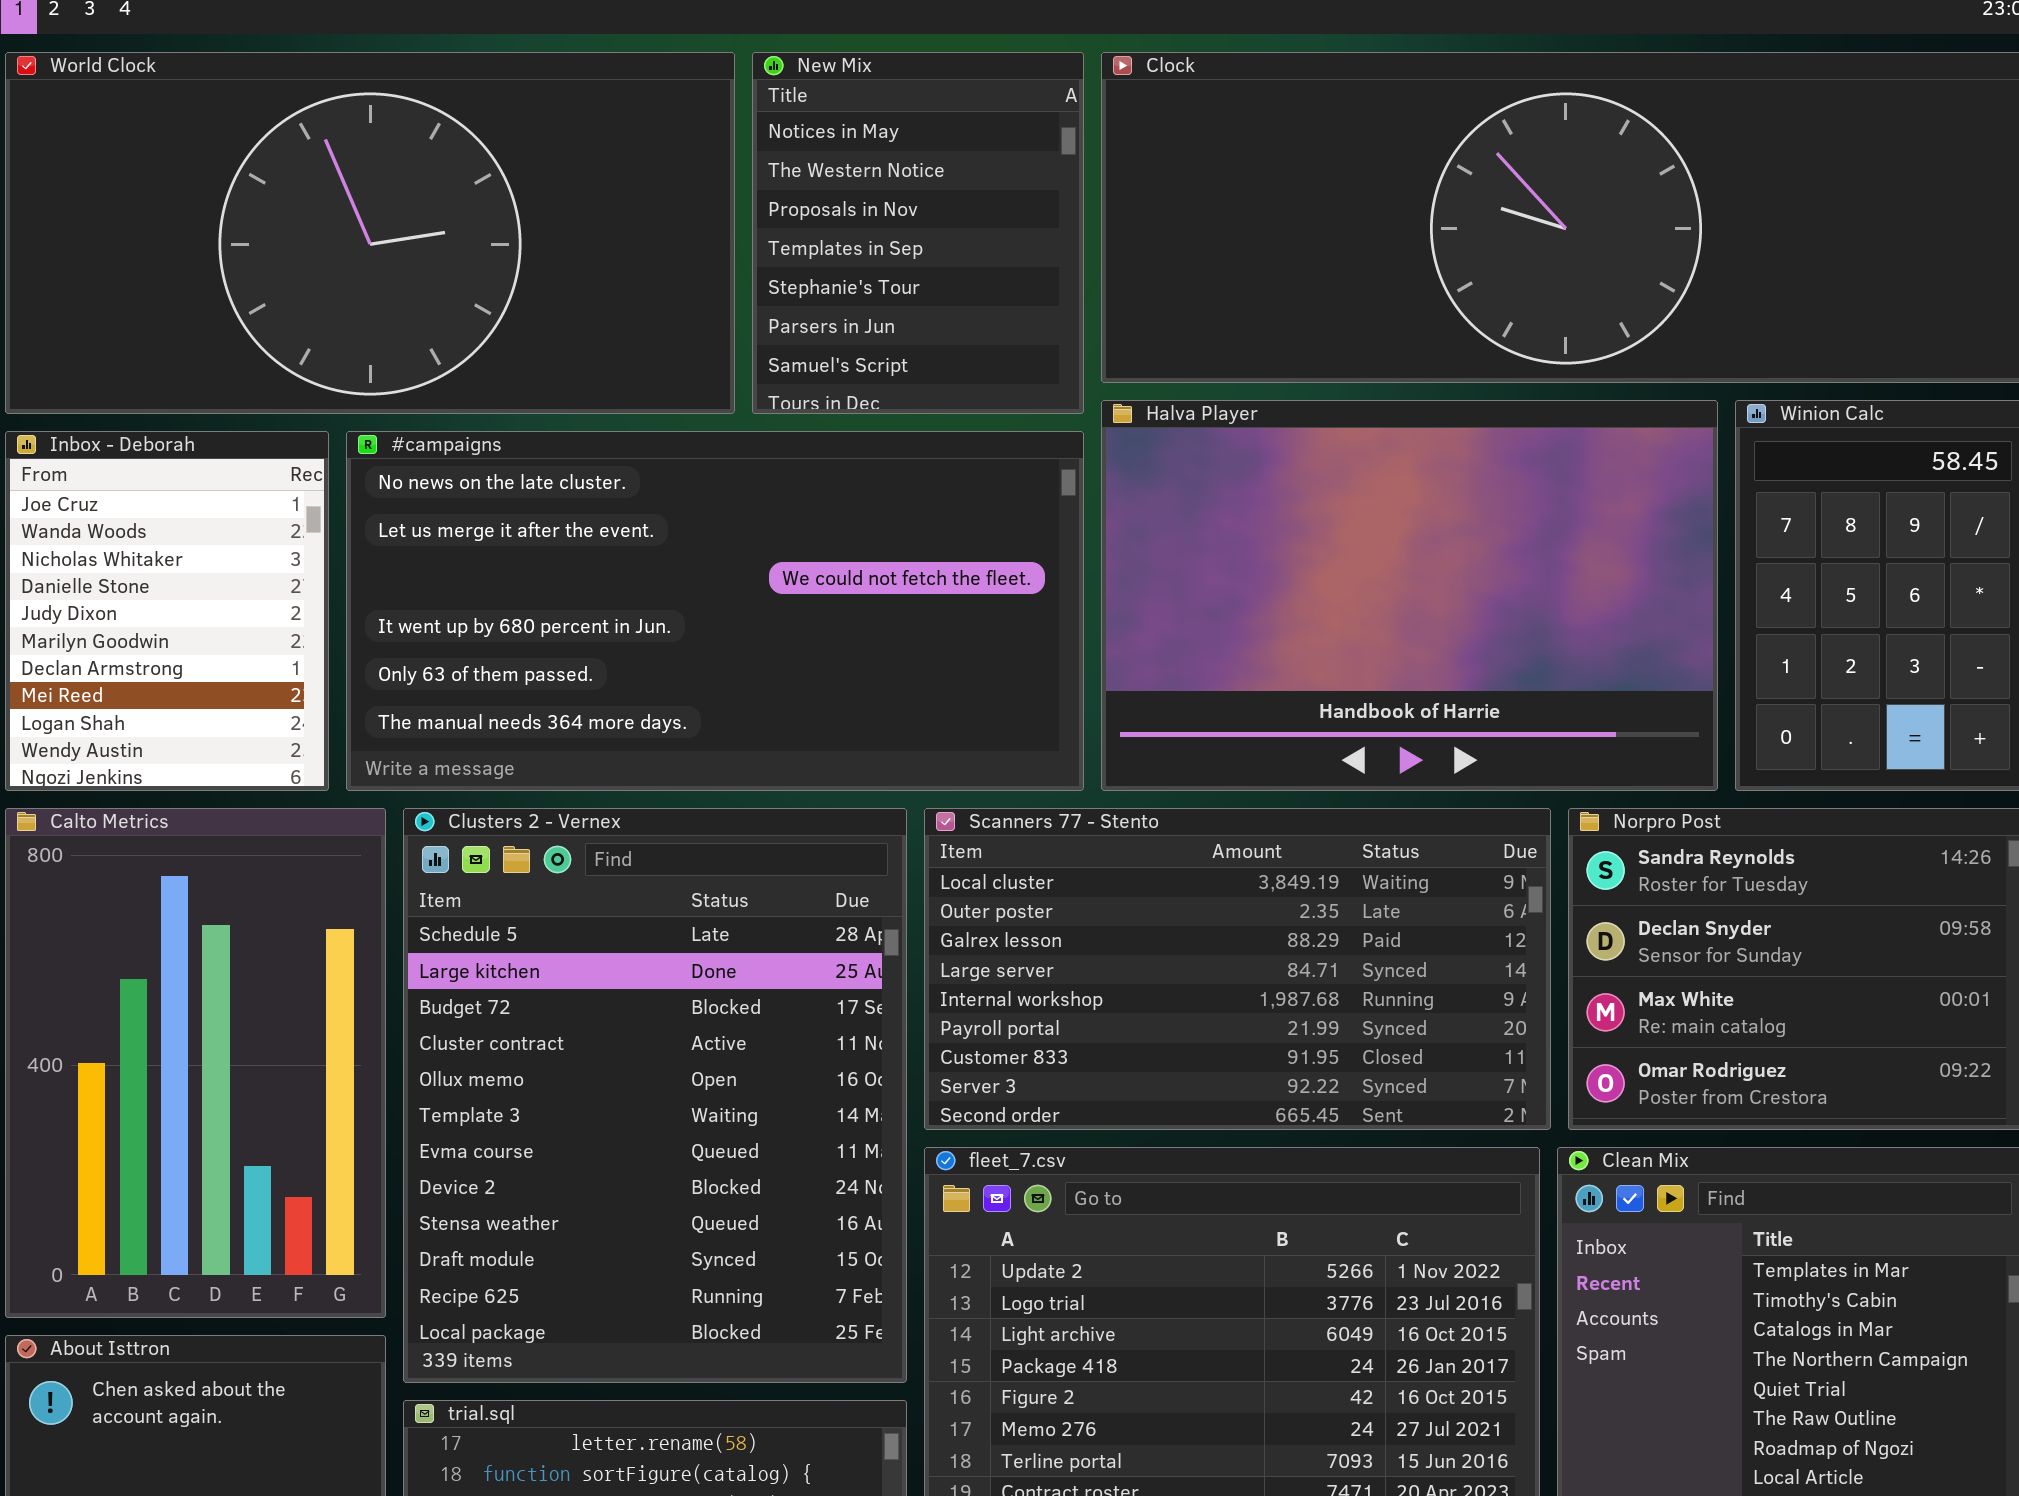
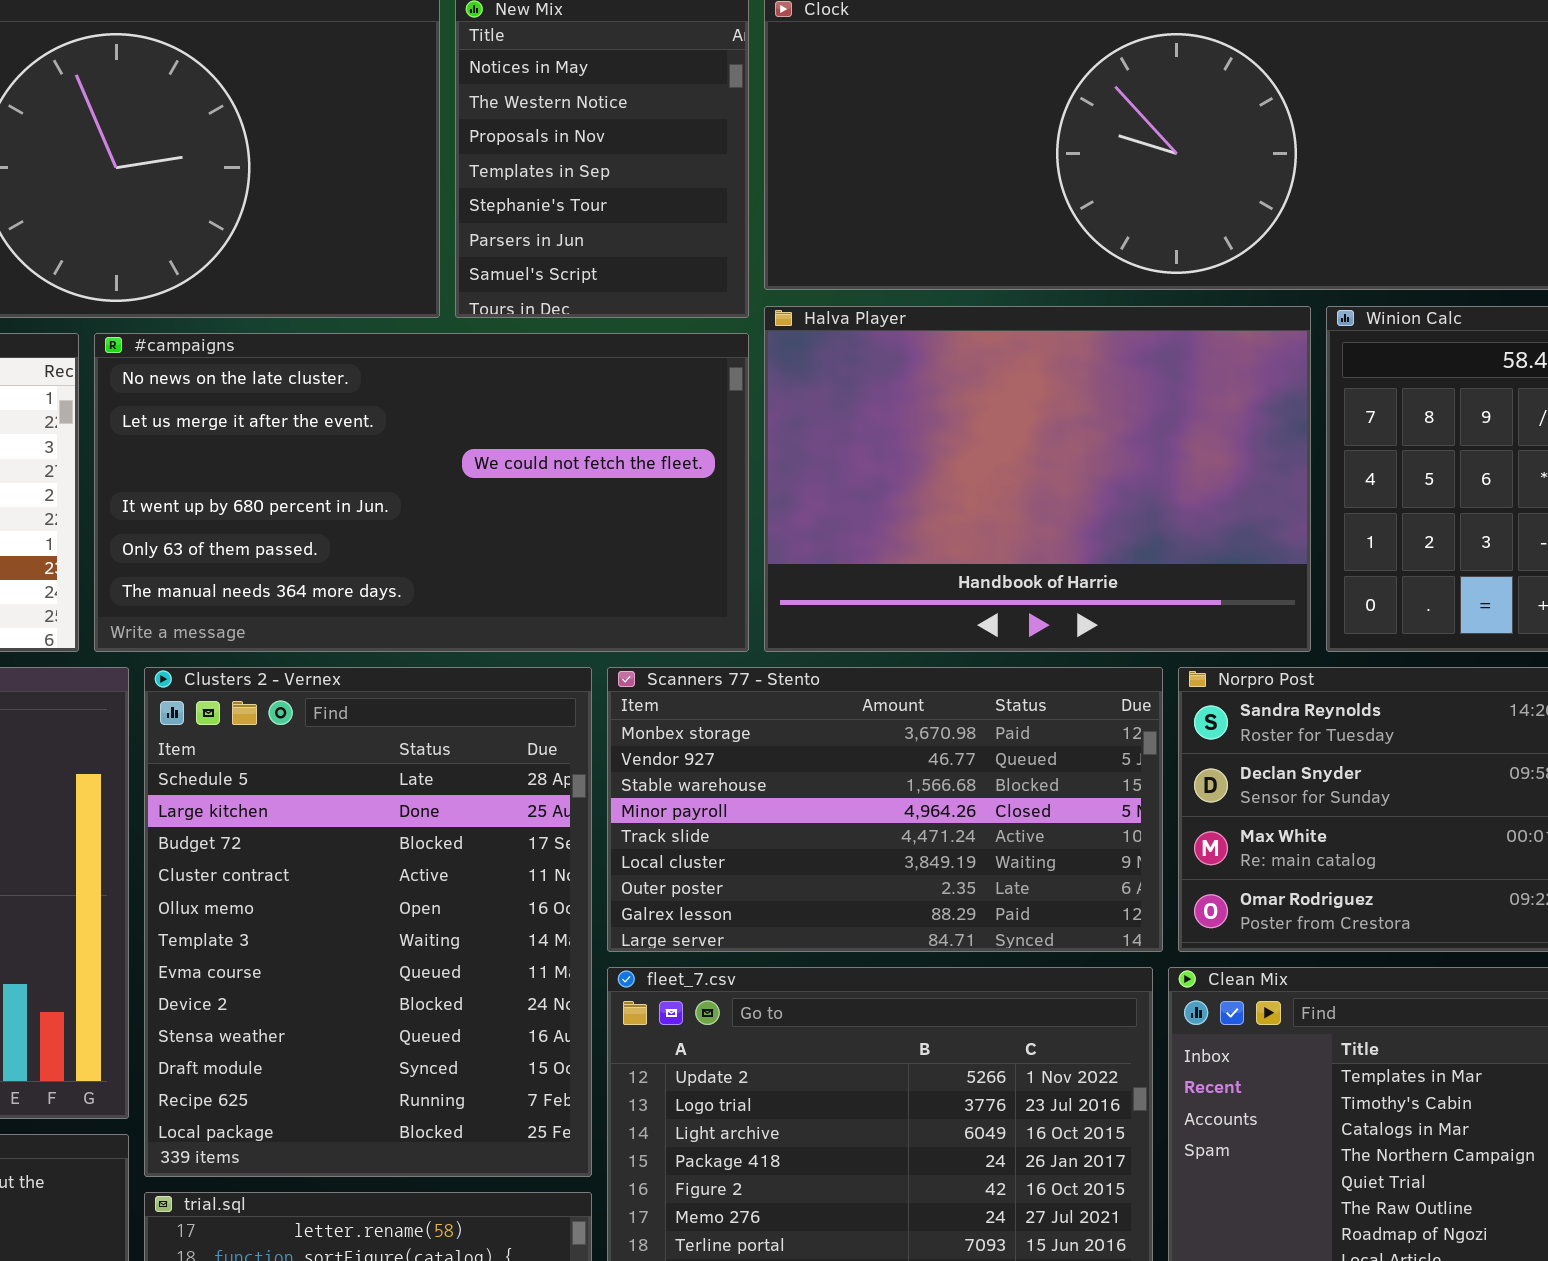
Scanners 77 - Stento: [924,808,1551,1130] -> [607,667,1163,952], scrolled up 5 rows

